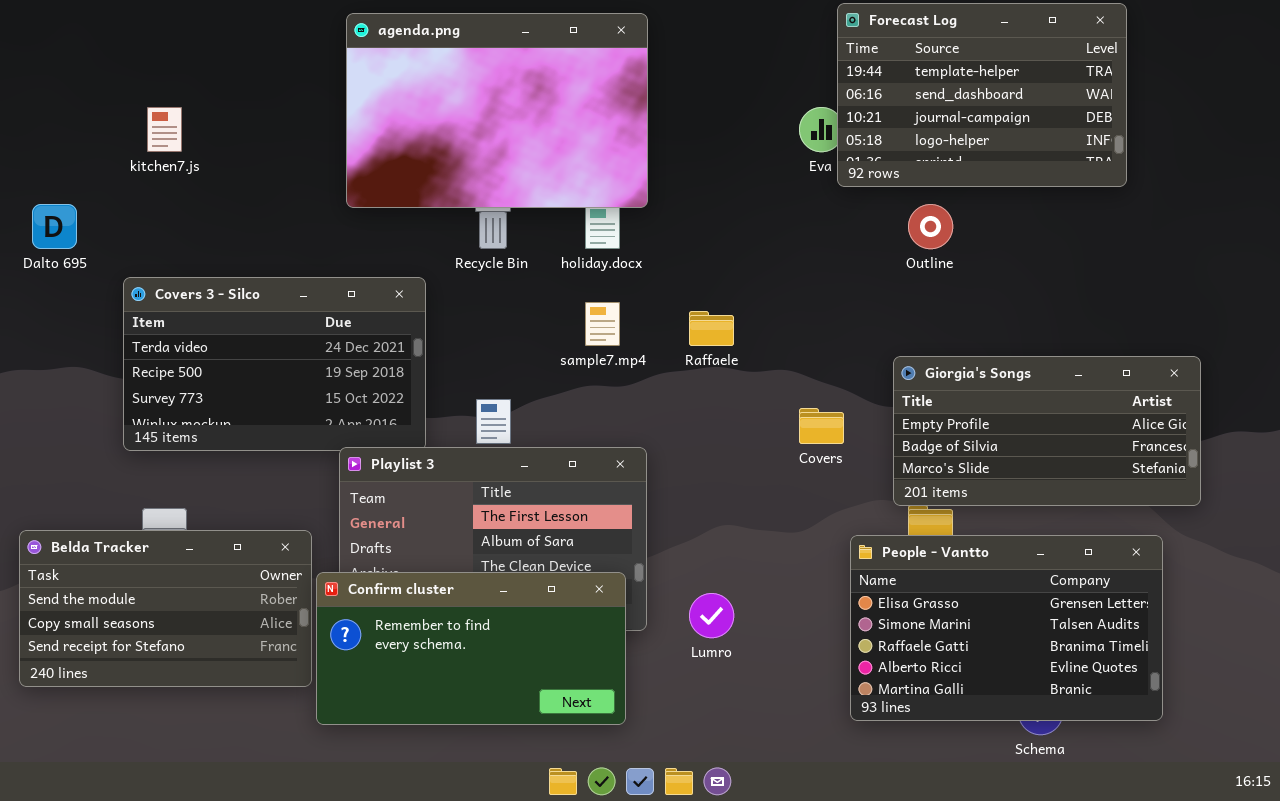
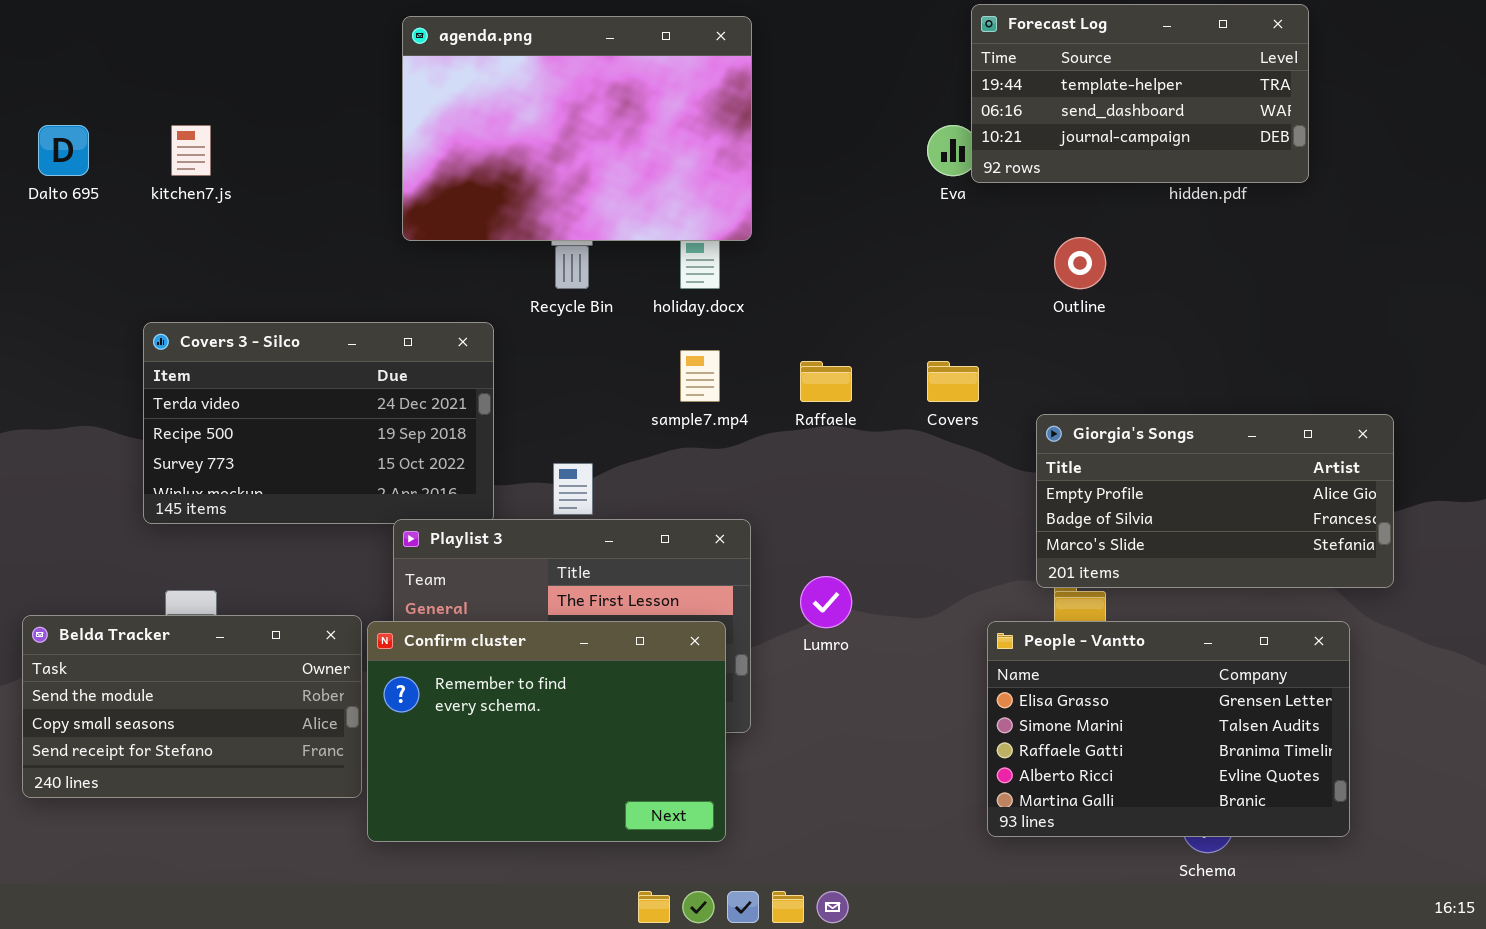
Forecast Log: [837,3,1127,187] -> [971,4,1309,183], resized
Dalto 695: [32,204,77,249] -> [38,125,89,176], moved
Covers: [799,408,844,444] -> [927,361,979,402], moved
Confirm cluster: [316,572,626,725] -> [367,621,726,842], resized
Lumro: [689,593,734,638] -> [800,576,852,628], moved

